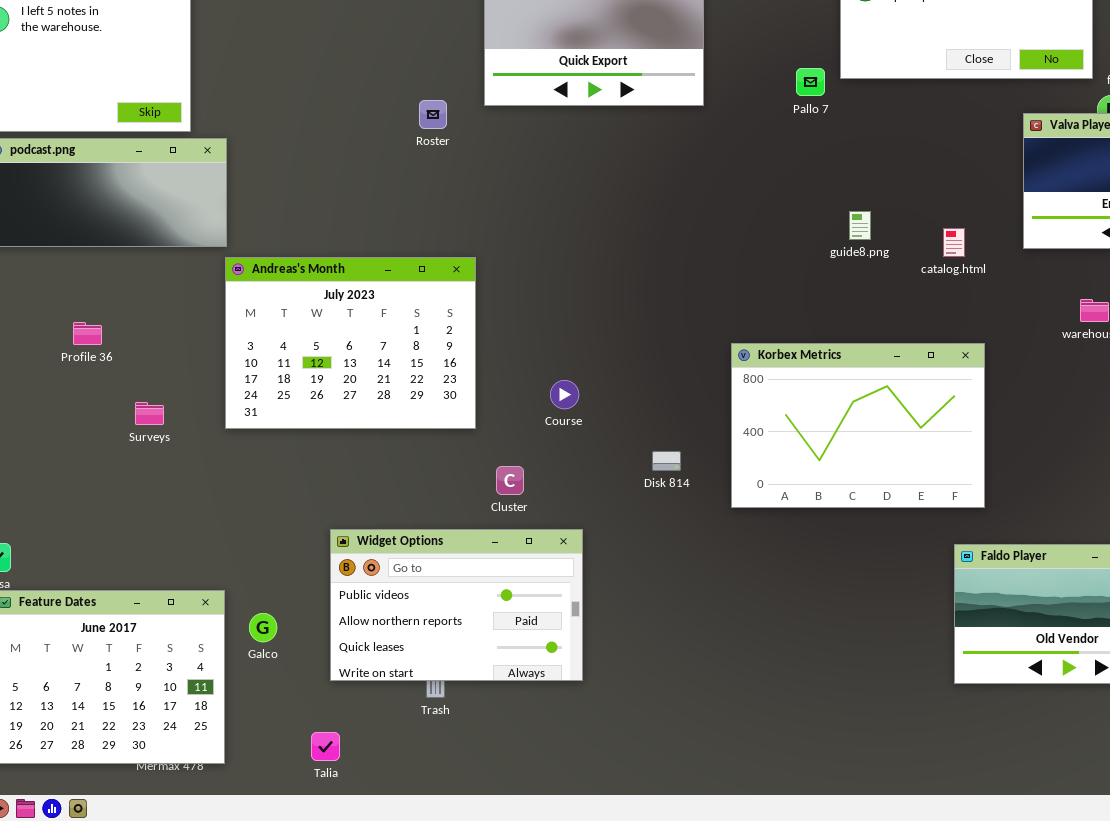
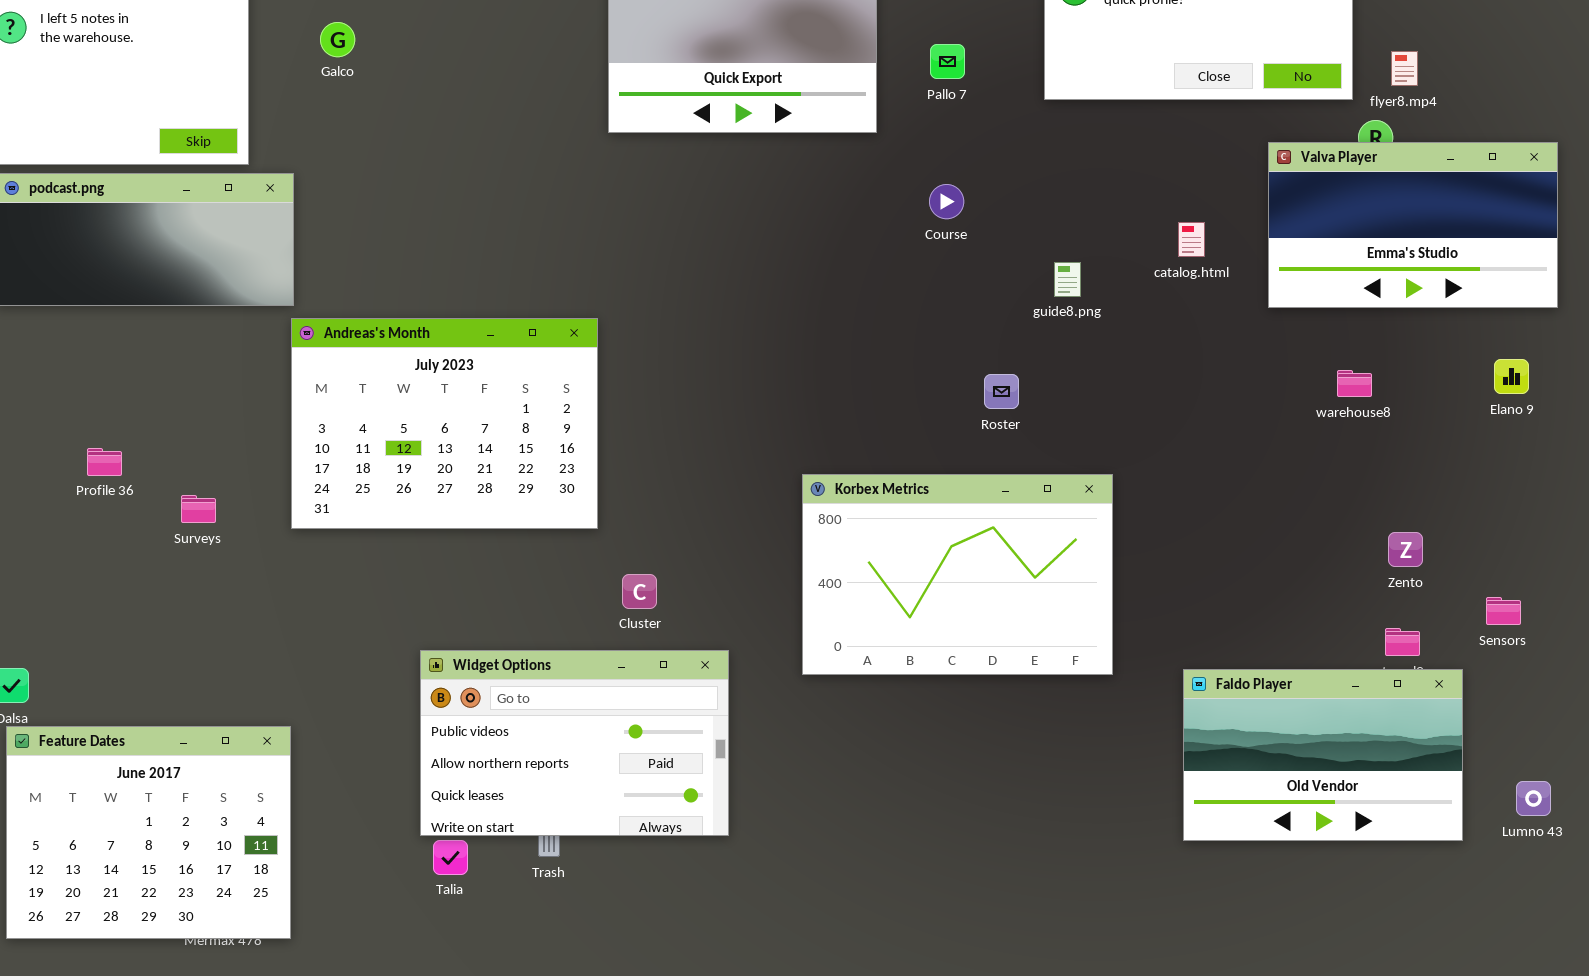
Pallo 7: [796,68,825,96] -> [930,44,965,79], moved
Roster: [419,100,447,129] -> [984,374,1019,409], moved
catalog.html: [943,228,965,257] -> [1178,222,1205,257], moved
Profile 36: [73,322,102,345] -> [87,448,122,476], moved
Korbex Metrics: [731,343,985,508] -> [802,474,1113,675], moved
Course: [550,380,579,409] -> [929,184,964,219], moved
Galco: [249,613,277,642] -> [320,22,355,57], moved
Talia: [311,732,340,761] -> [433,840,468,875], moved

